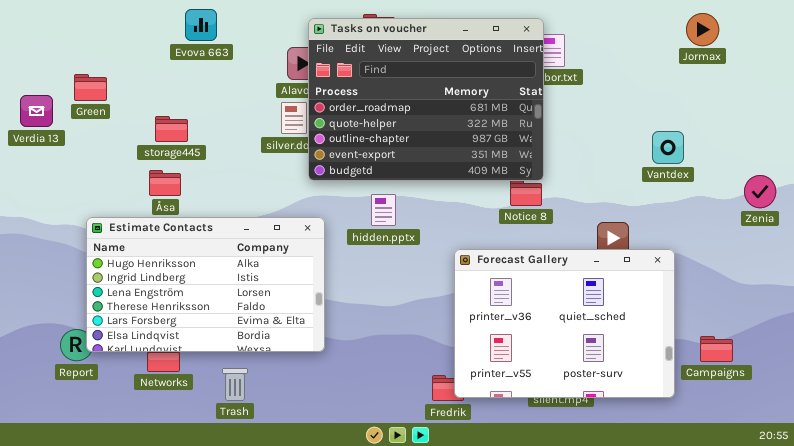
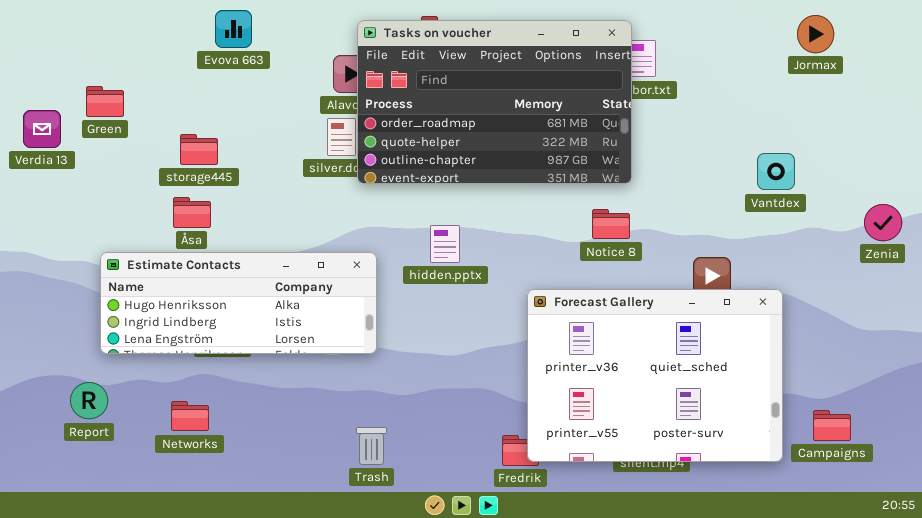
Tasks on voucher: [308,18,544,181] -> [357,20,632,184], resized
Estimate Contacts: [86,217,325,352] -> [100,252,377,354], resized
Campaigns: [700,336,733,362] -> [813,410,851,441], moved
Trash: [222,368,248,401] -> [356,427,387,465], moved

